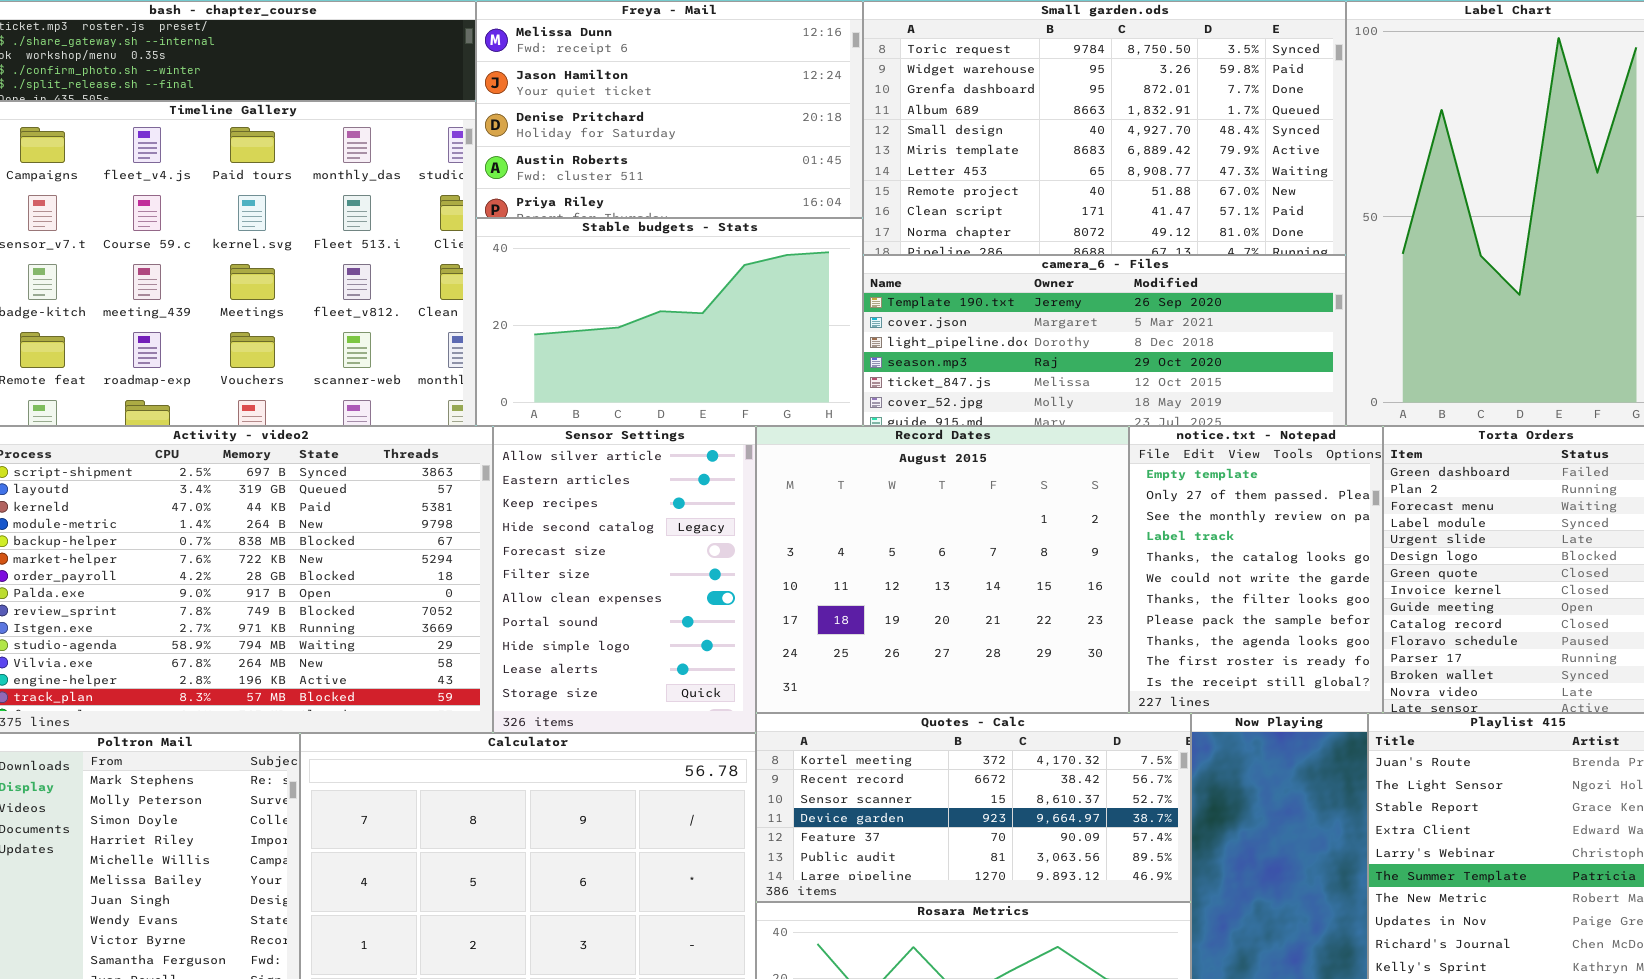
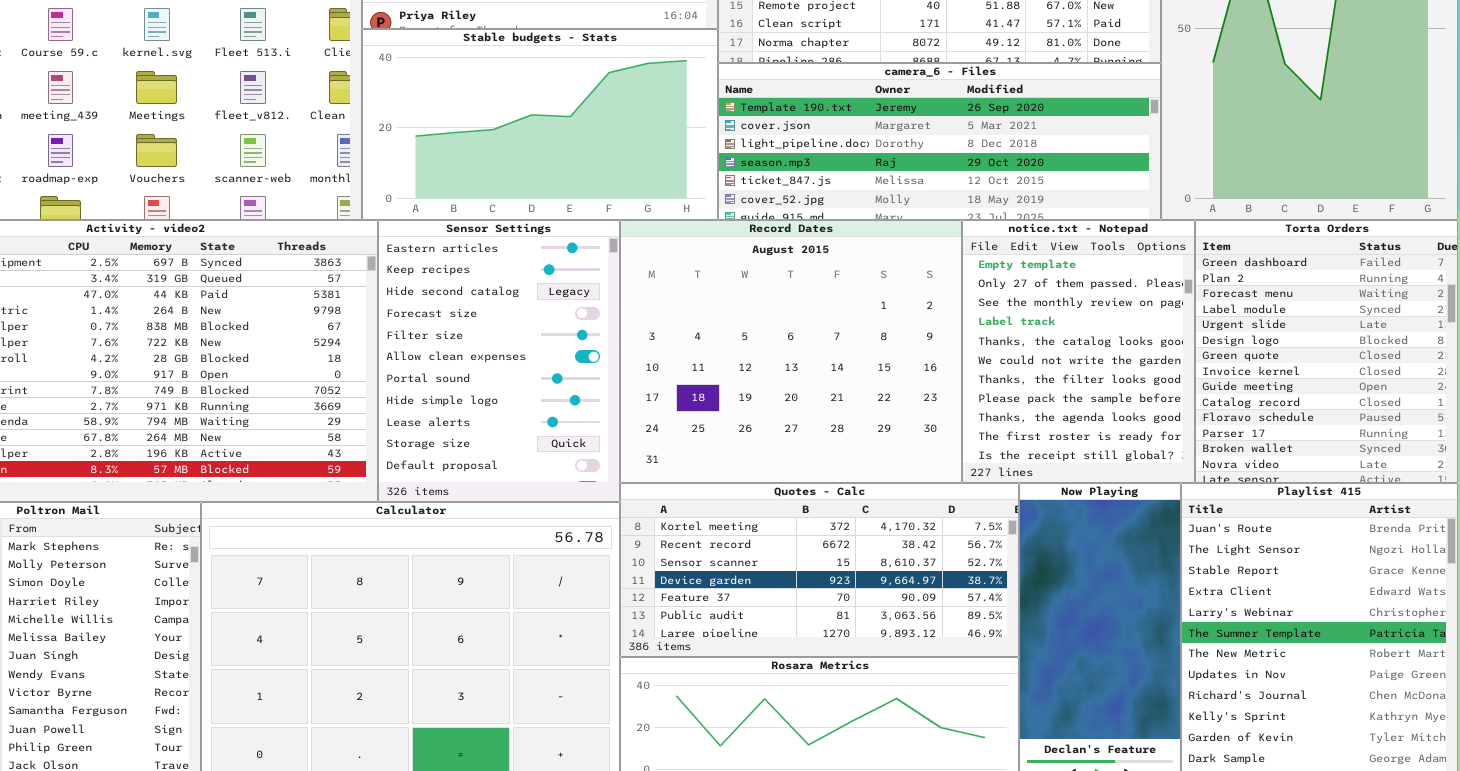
Sensor Settings: [493,426,756,733] -> [378,220,620,502], scrolled down 1 row

